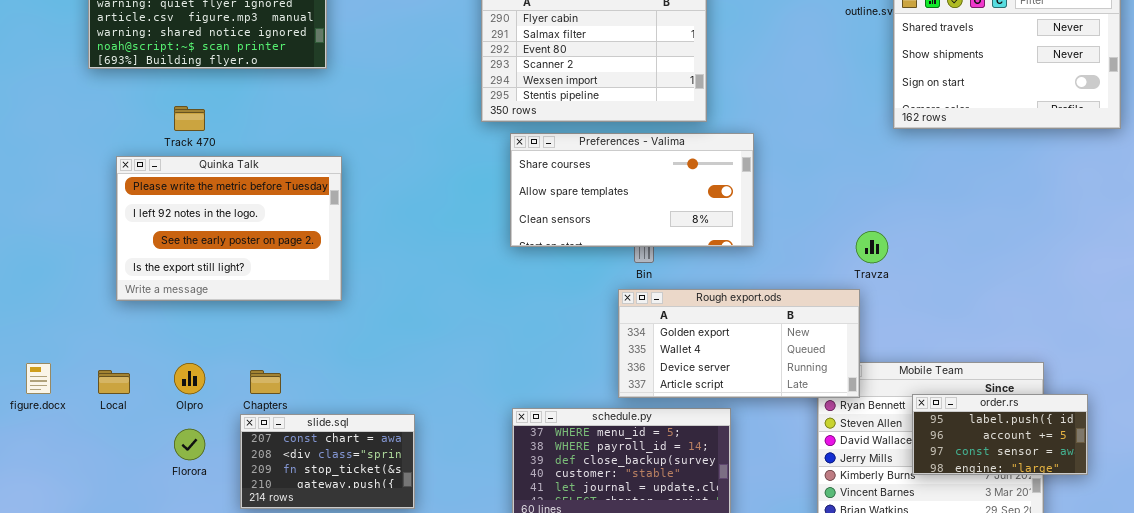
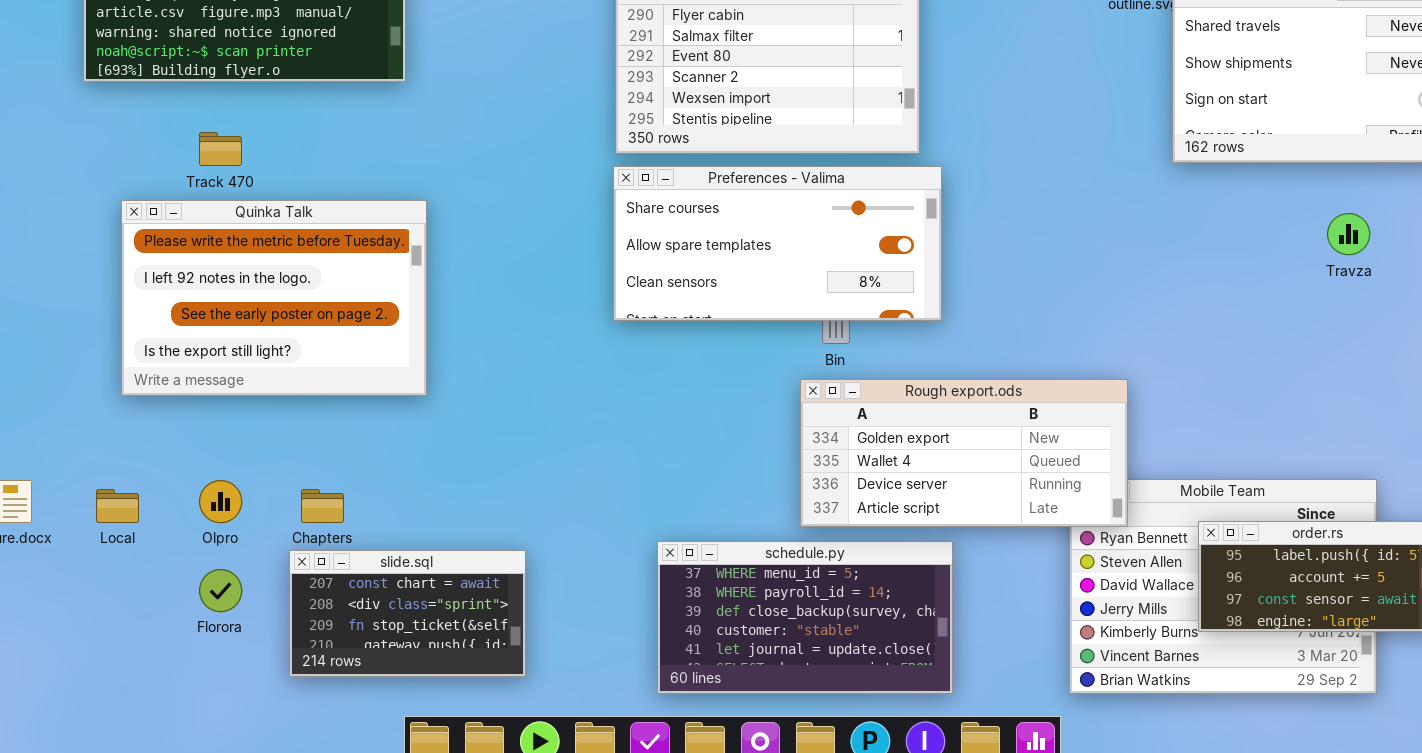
Preferences - Valima: [510,133,754,247] -> [613,166,942,321], moved
Travza: [856,231,888,263] -> [1327,213,1370,255], moved

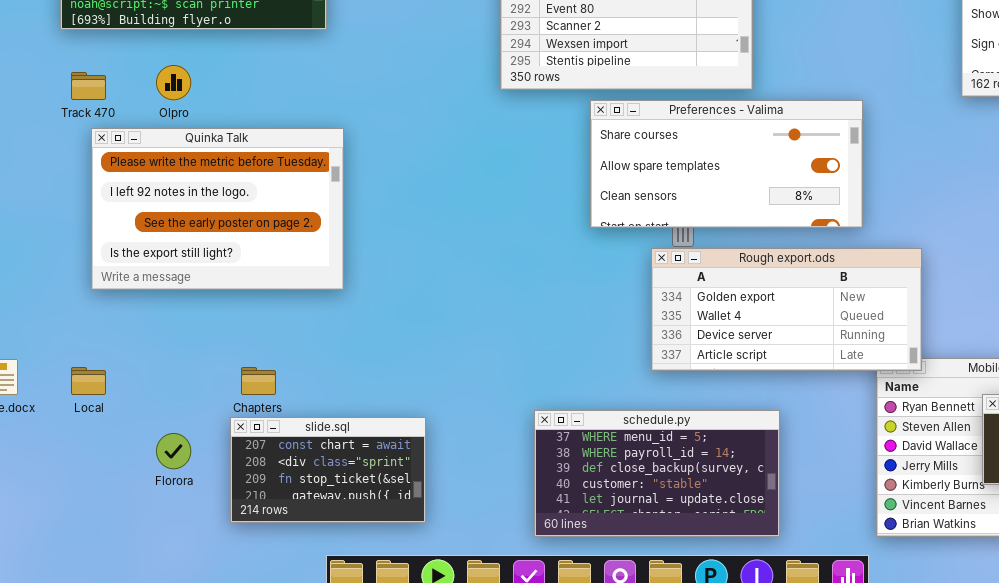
Track 470: [199,132,242,166] -> [71,72,106,100], moved
Preferences - Valima: [613,166,942,321] -> [590,100,863,228], moved
Rough export.ods: [800,379,1128,527] -> [651,248,922,371], moved
Olpro: [199,480,242,523] -> [156,65,191,100], moved

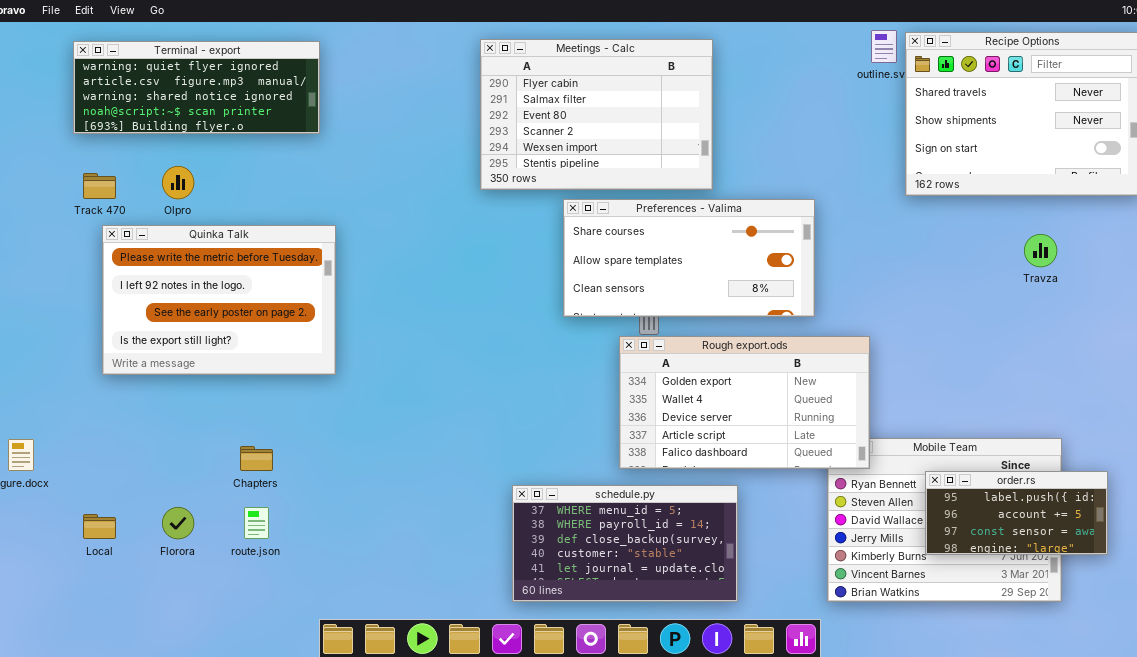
Rough export.ods: [651,248,922,371] -> [619,336,870,469], resized
Local: [71,367,106,395] -> [83,514,116,539], moved
slide.sql: [230,417,426,523] -> none, closed

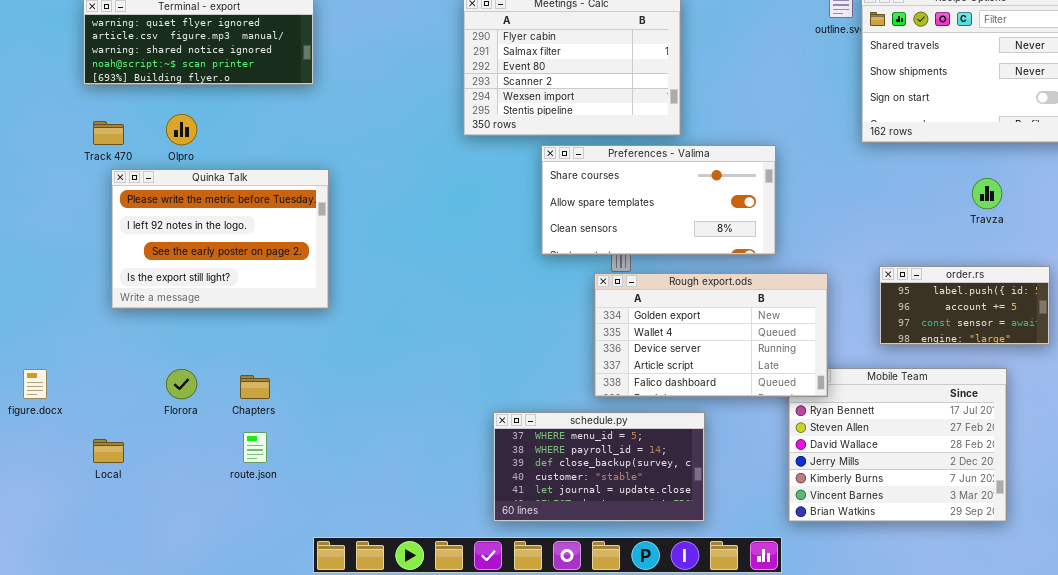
order.rs: [925,471,1108,555] -> [879,266,1050,345], moved
Florora: [162,507,194,539] -> [166,369,197,399], moved

